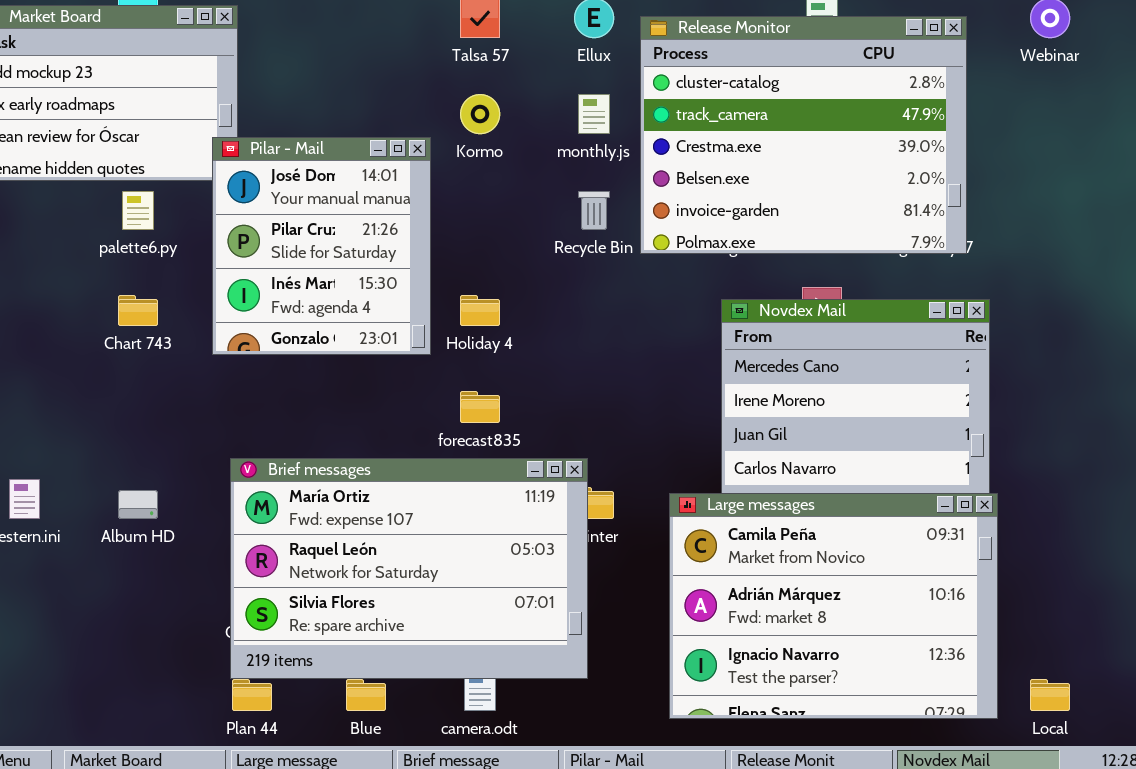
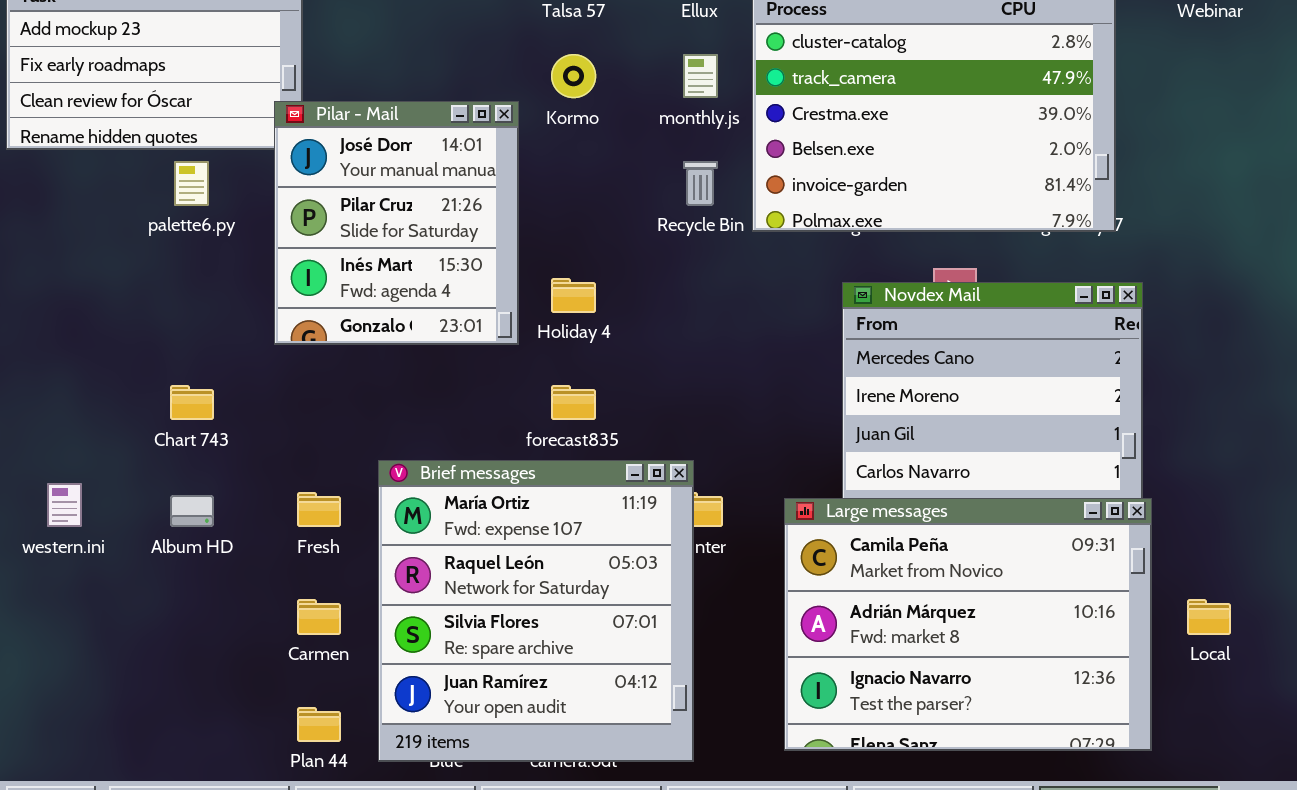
Chart 743: [118,295,158,326] -> [170,385,214,420], moved
Brief messages: [230,458,588,679] -> [378,460,694,762], resized
Local: [1030,679,1070,711] -> [1187,599,1231,635], moved

